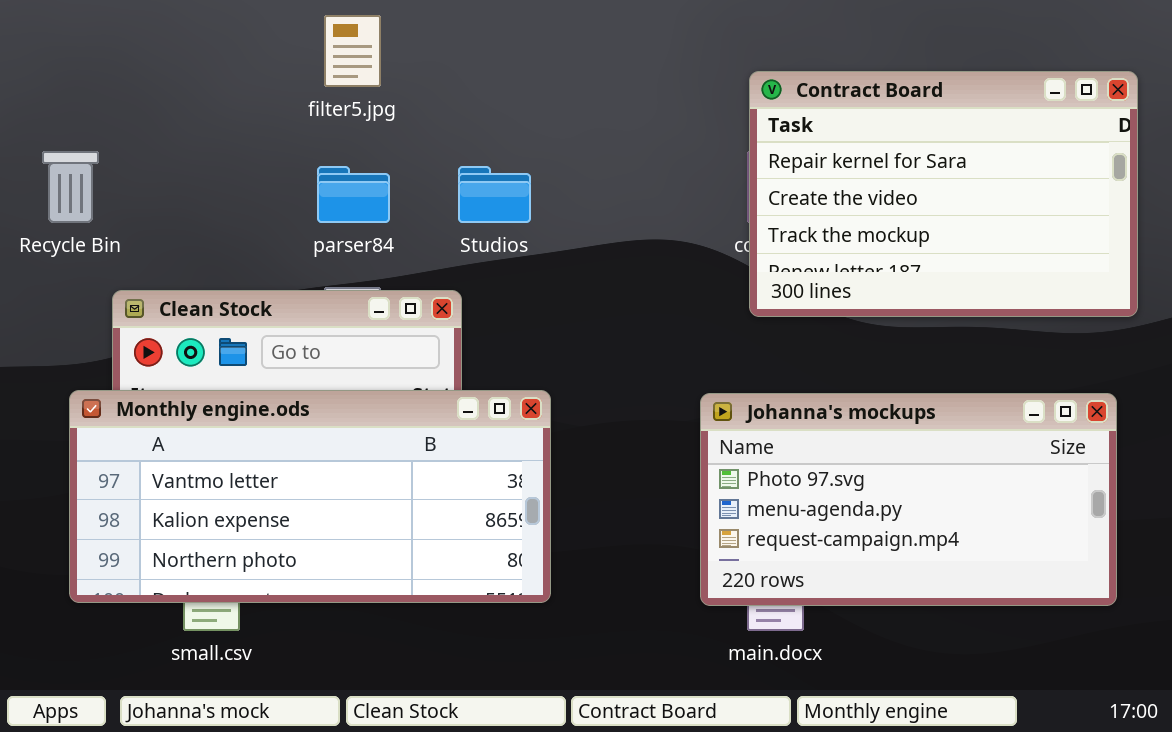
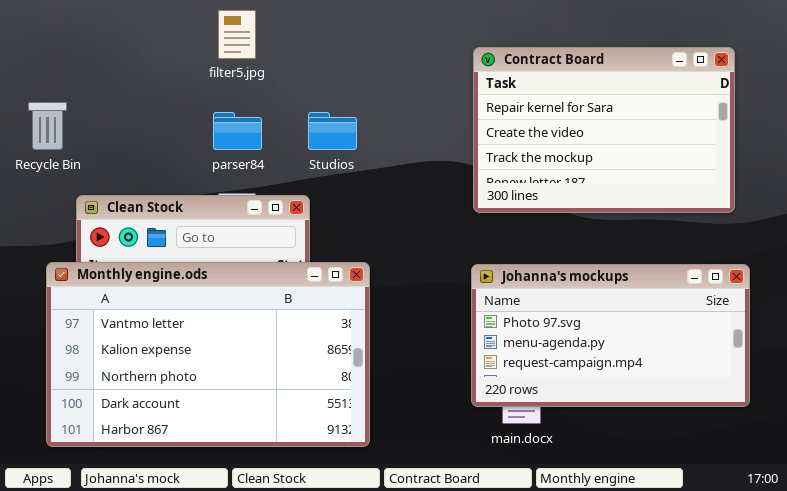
Contract Board: [749,71,1138,317] -> [473,47,735,213], moved
Monthly engine.ods: [69,390,551,603] -> [46,262,370,447], resized

